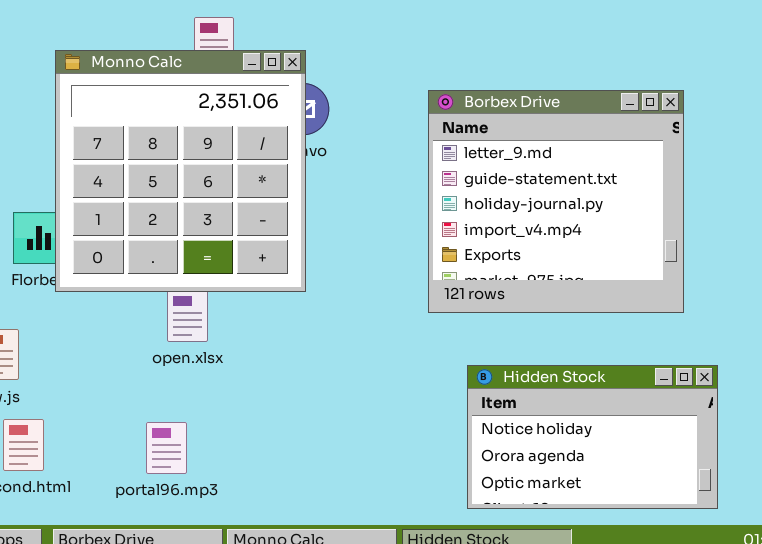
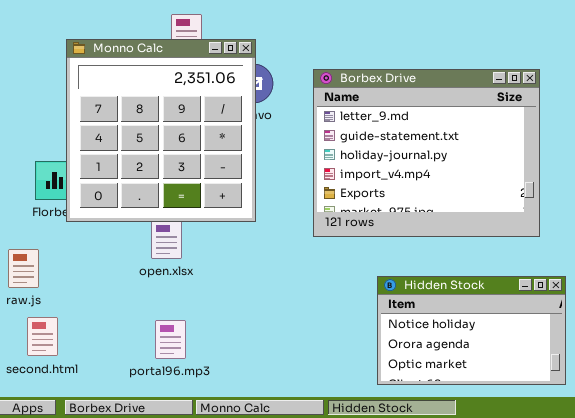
Borbex Drive: [428,90,684,313] -> [313,69,540,237], resized
portal96.mp3: [146,422,187,474] -> [155,320,186,359], moved

